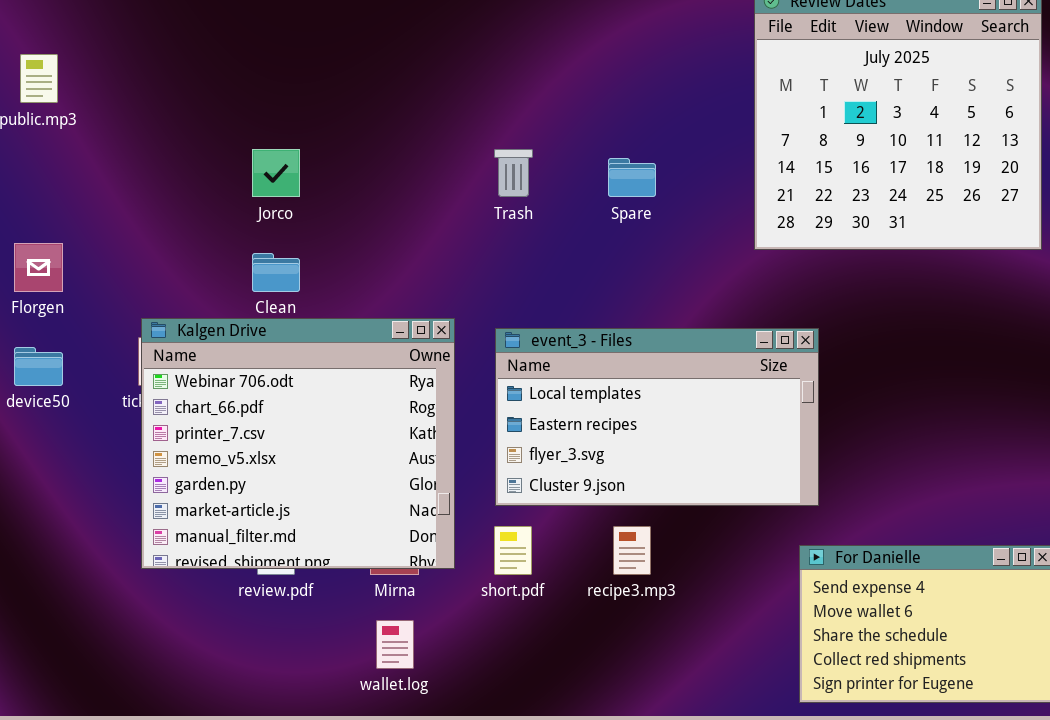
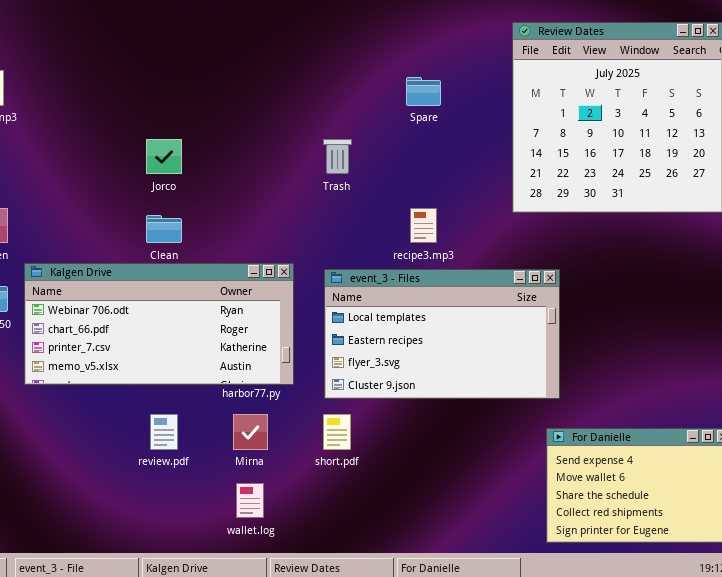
Spare: [608,158,656,197] -> [406,77,441,106], moved
Kalgen Drive: [141,318,455,569] -> [24,263,294,385], resized
recipe3.mp3: [613,526,651,575] -> [410,208,437,243], moved

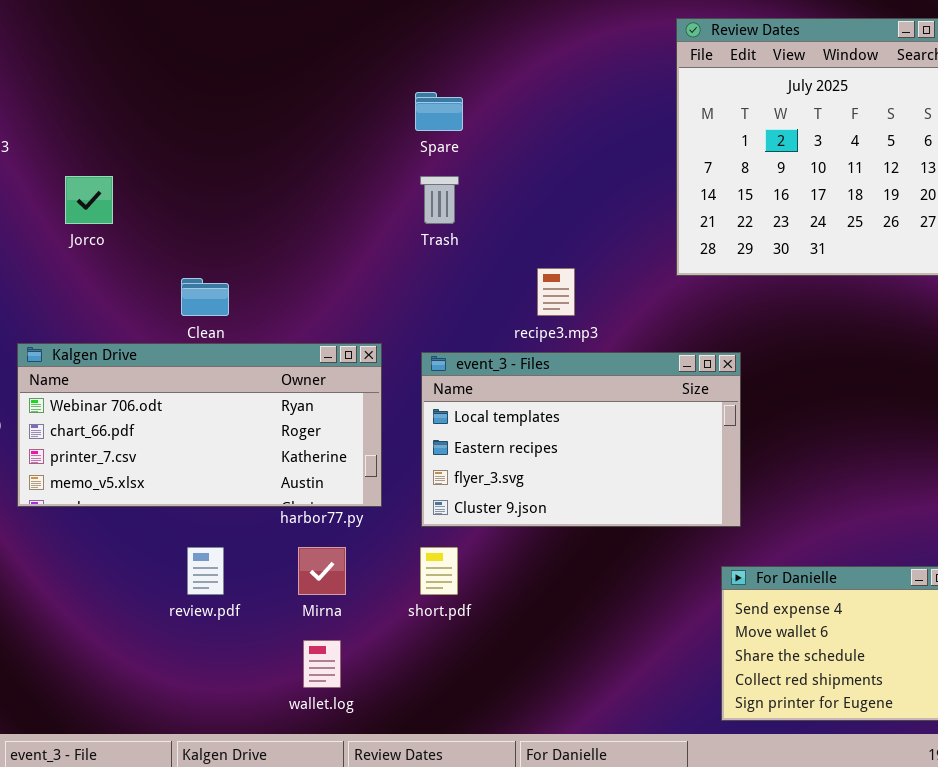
Spare: [406,77,441,106] -> [415,92,463,131], moved
Jorco: [146,139,182,174] -> [65,176,113,224], moved

